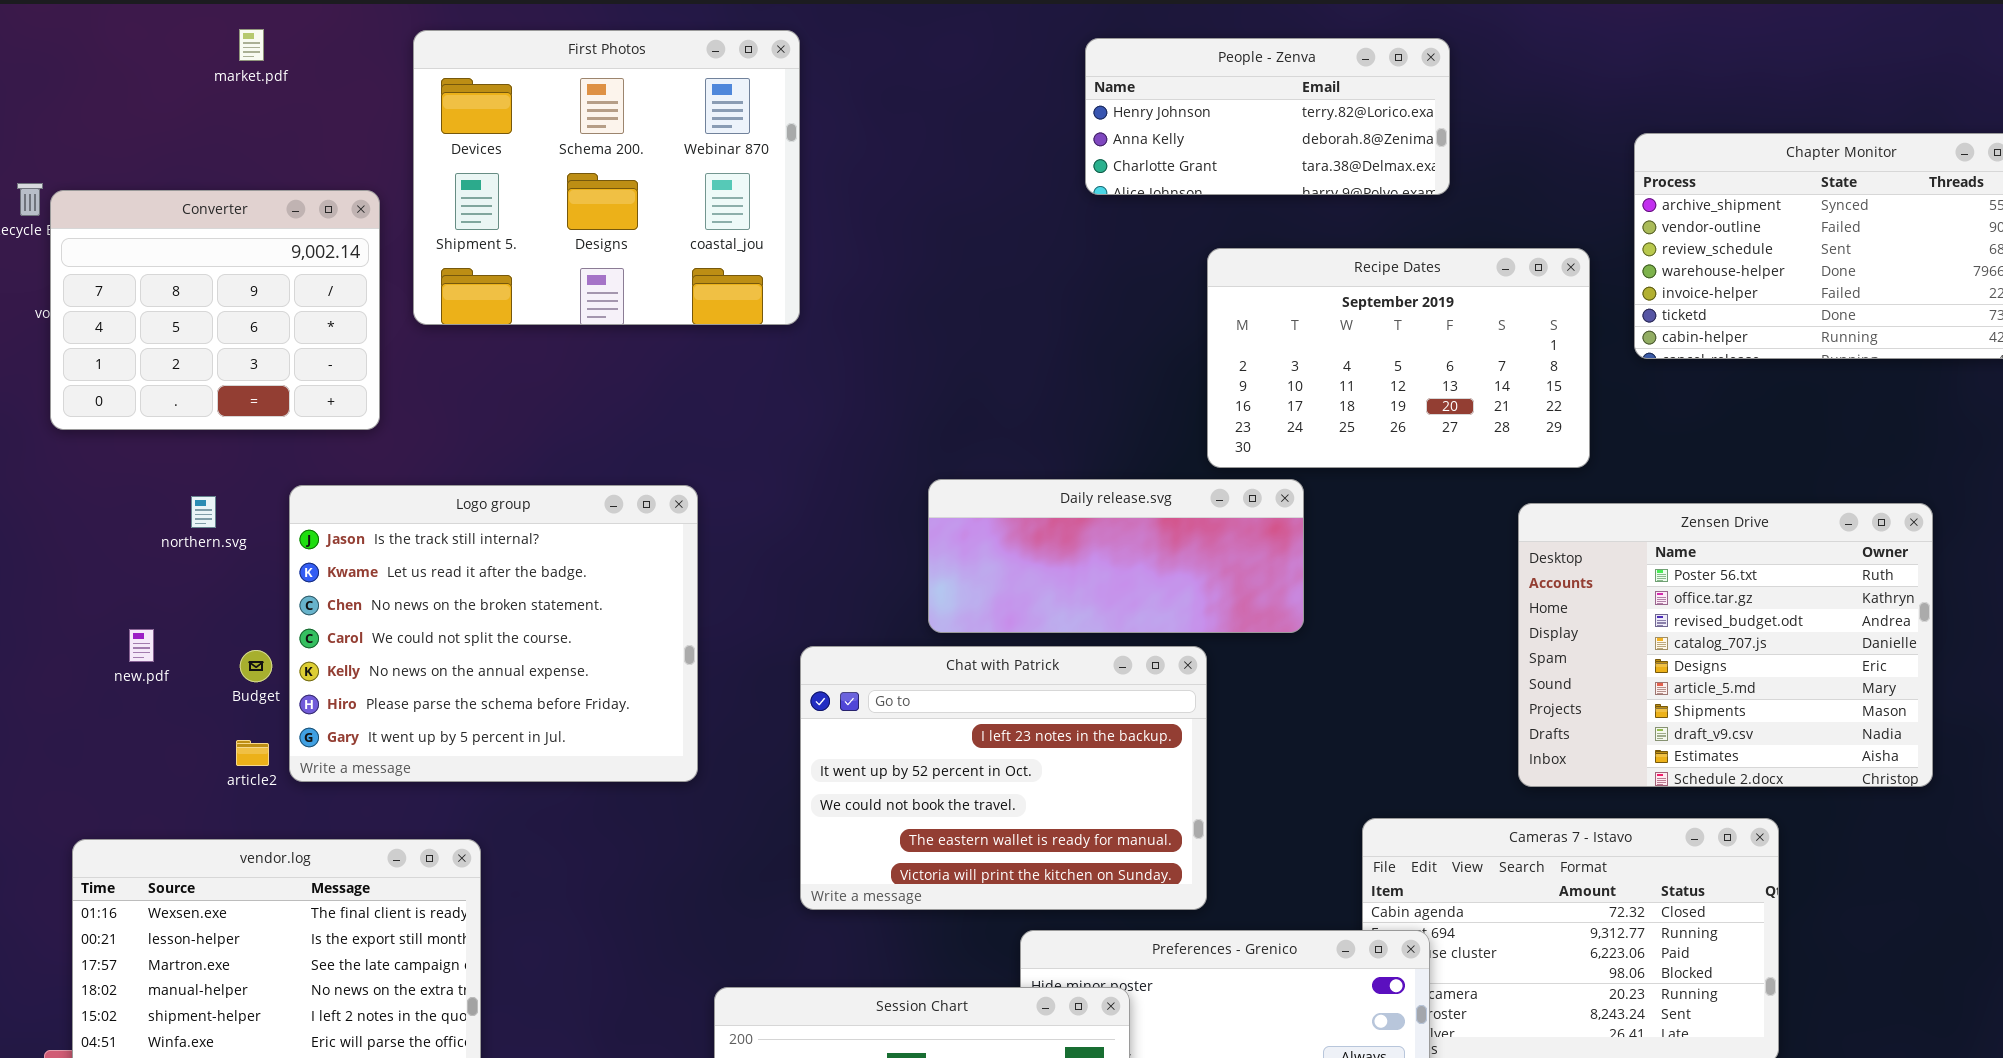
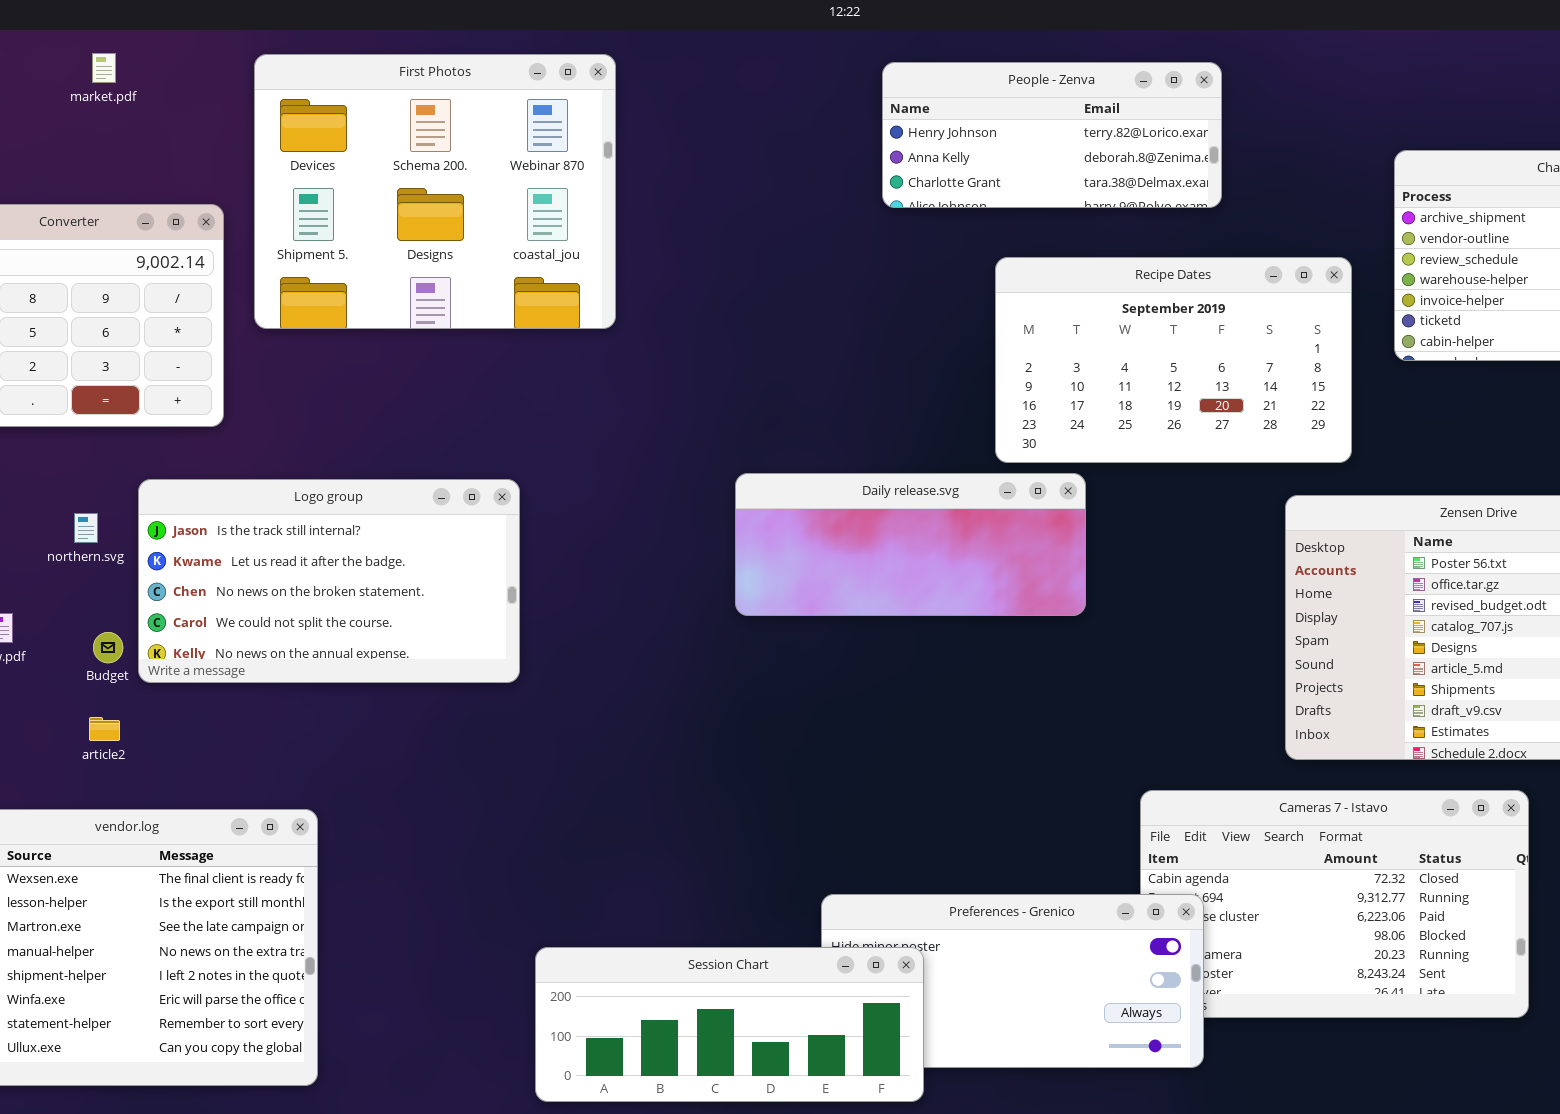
Logo group: [289,485,698,782] -> [138,479,520,683], resized
northern.svg: [191,496,216,528] -> [74,513,98,543], moved
Chat with Patrick: [800,646,1207,910] -> none, closed

